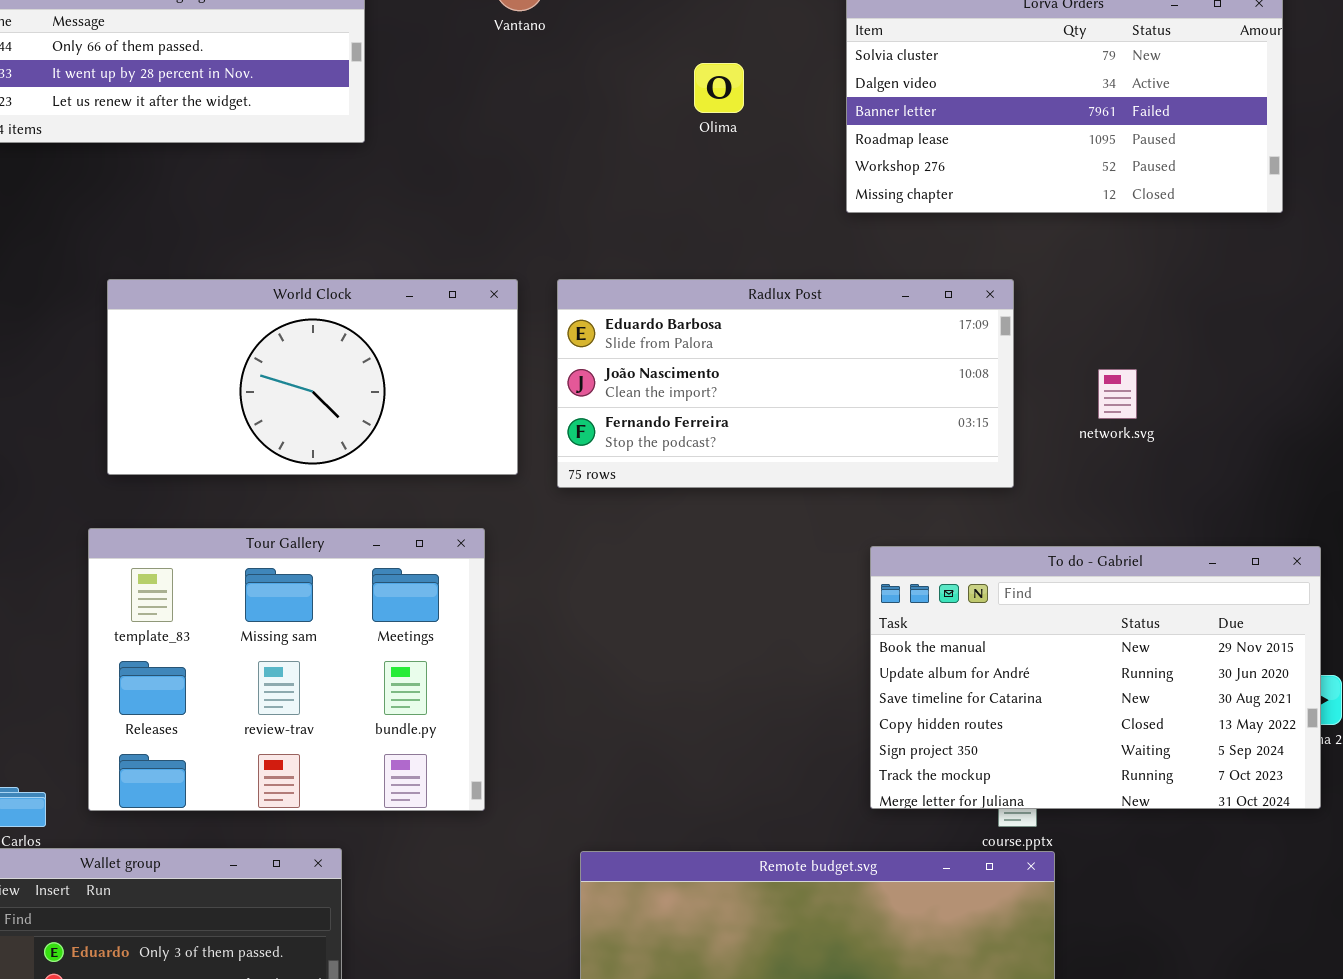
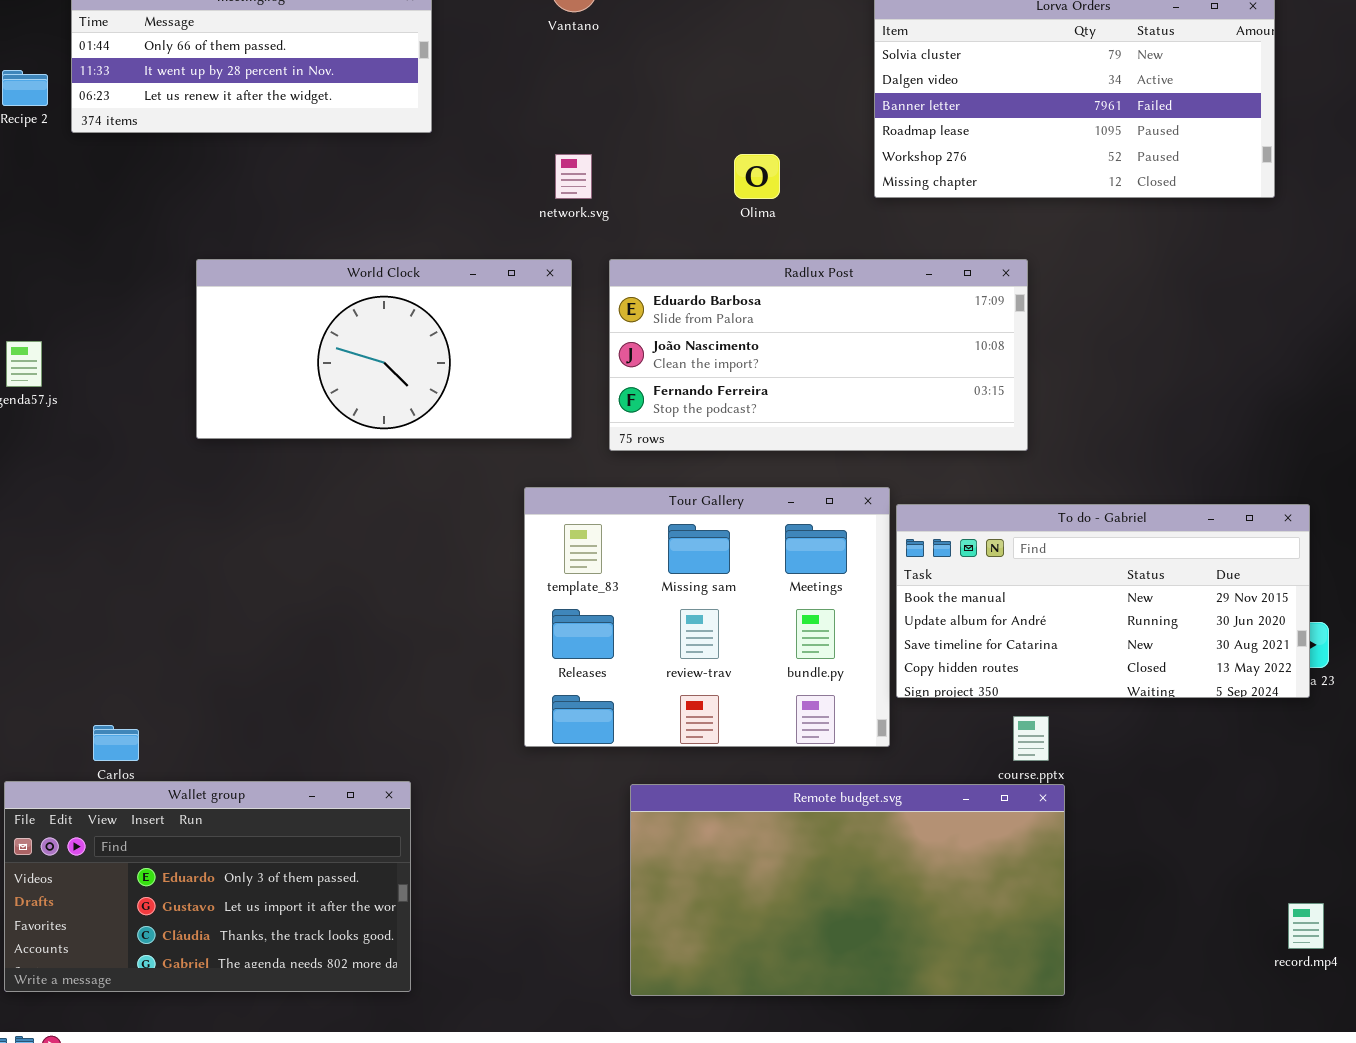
Olima: [694,63,744,113] -> [734,154,780,199], moved
network.svg: [1098,369,1137,419] -> [555,154,592,199], moved
Tour Gallery: [88,528,485,811] -> [524,487,890,747], moved
To do - Gabriel: [870,546,1321,809] -> [896,504,1310,698], resized

